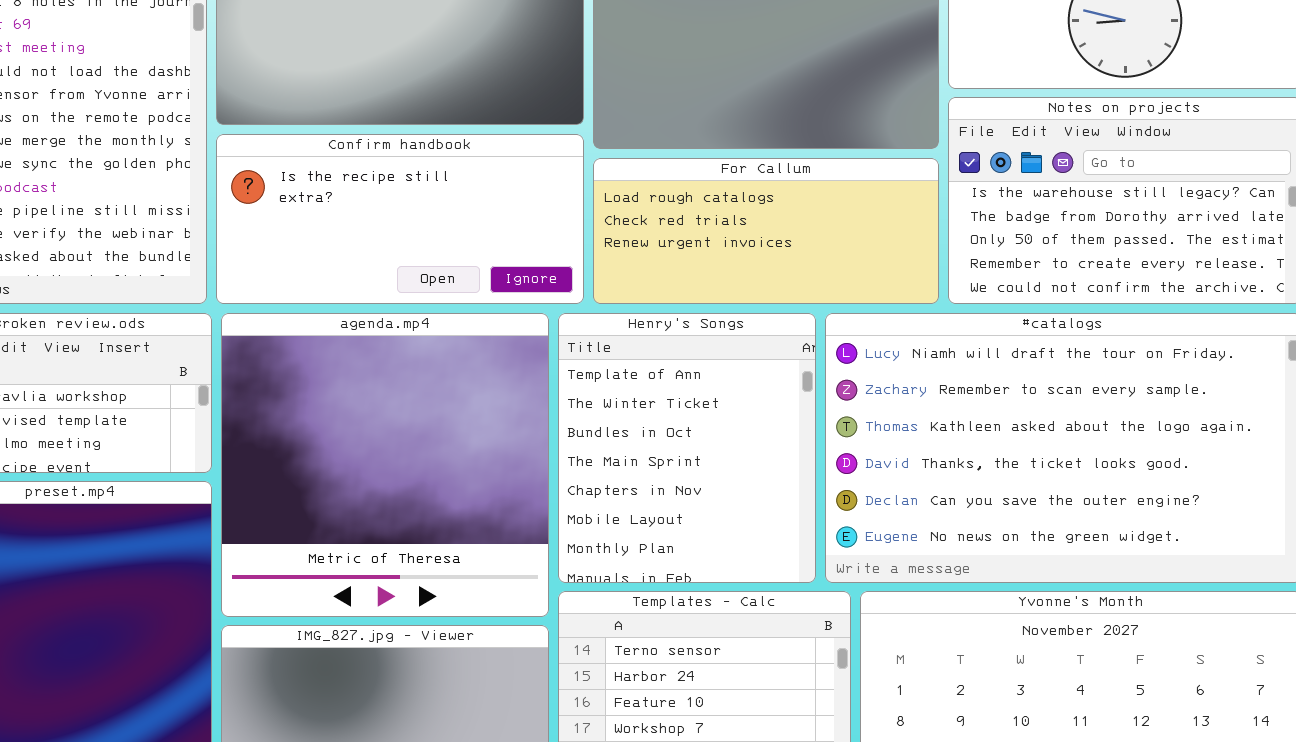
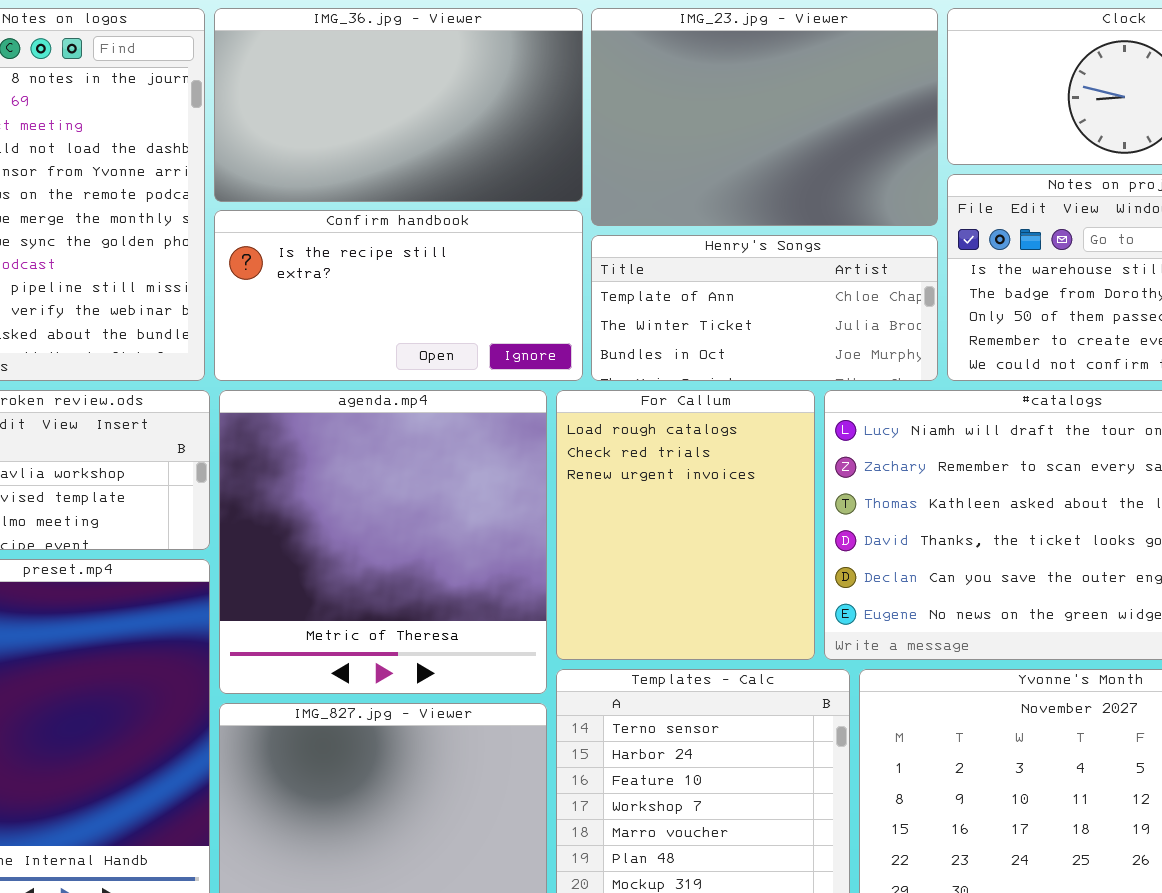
For Callum: [593,158,939,304] -> [556,390,815,660], moved, resized
Henry's Songs: [558,313,816,583] -> [591,235,938,381], moved, resized

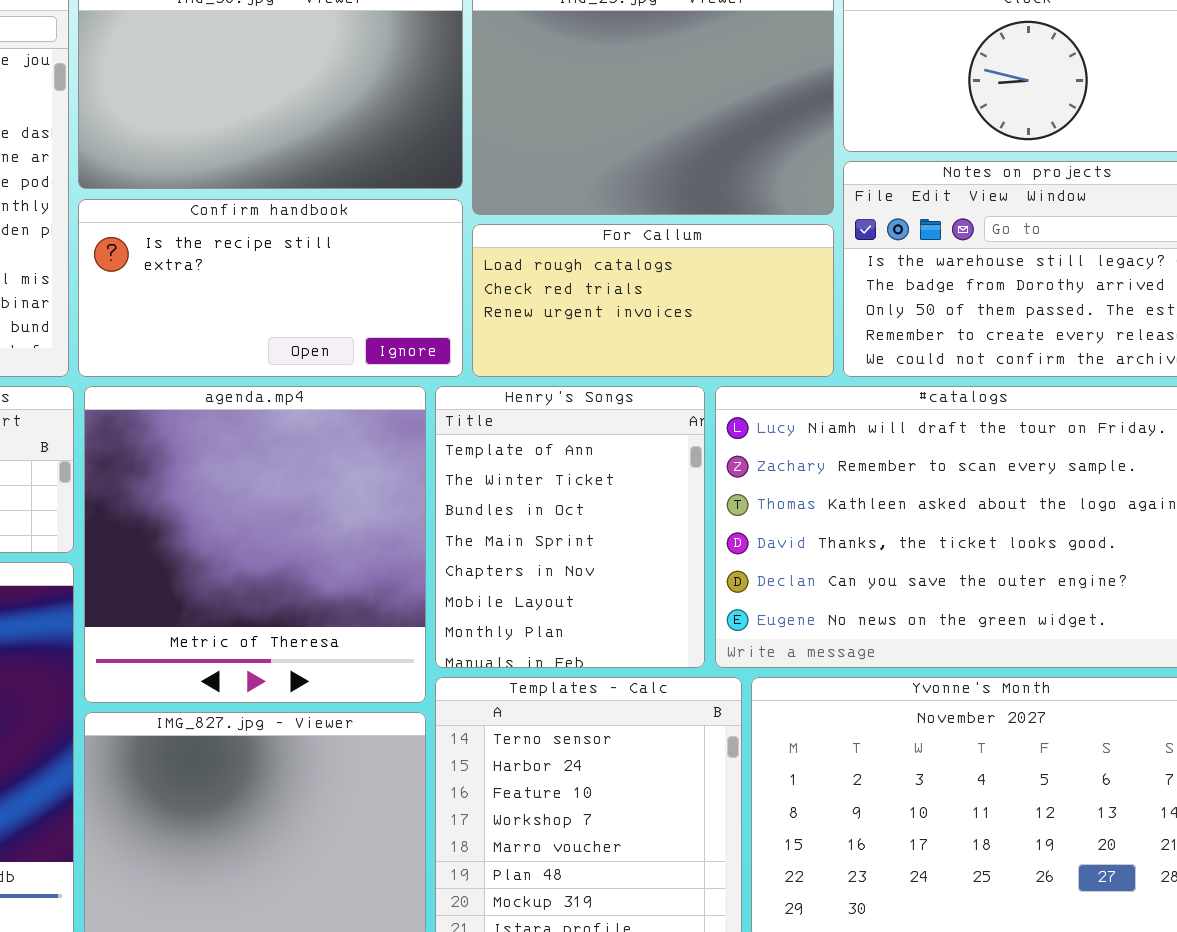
Henry's Songs: [591,235,938,381] -> [435,386,705,668], moved, resized
For Callum: [556,390,815,660] -> [472,224,834,377], moved, resized

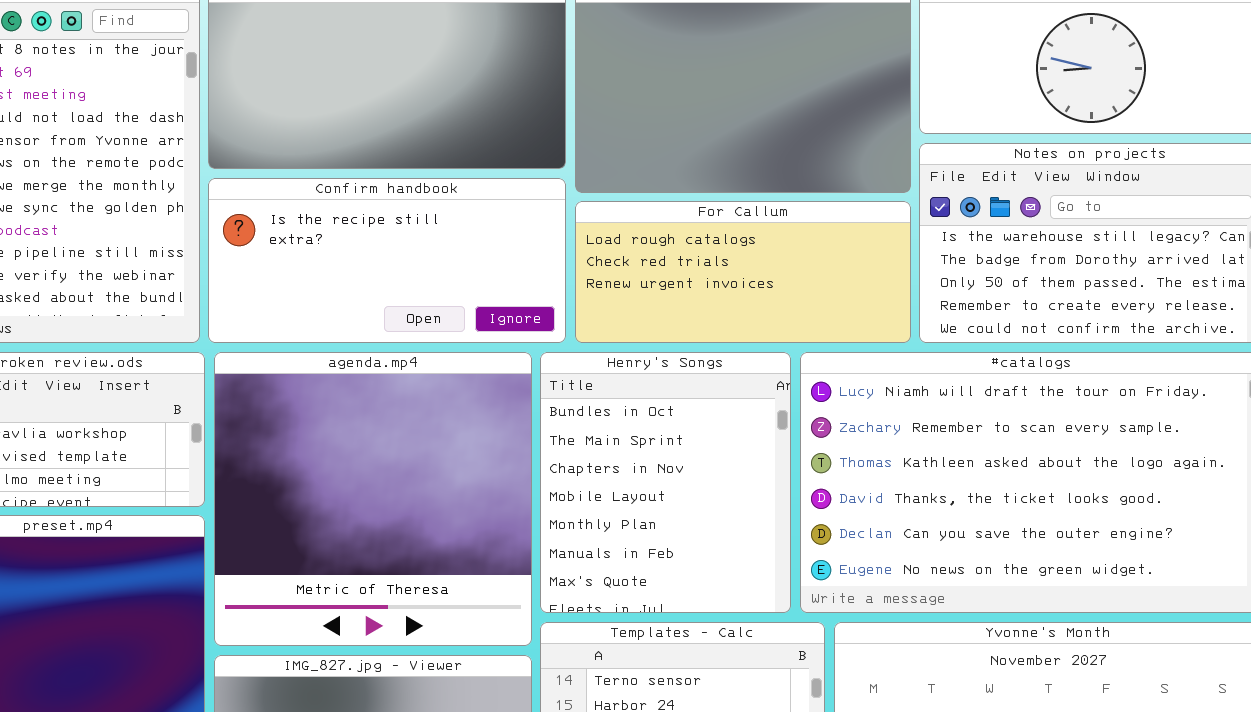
Henry's Songs: [435,386,705,668] -> [540,352,791,613], scrolled down 2 rows

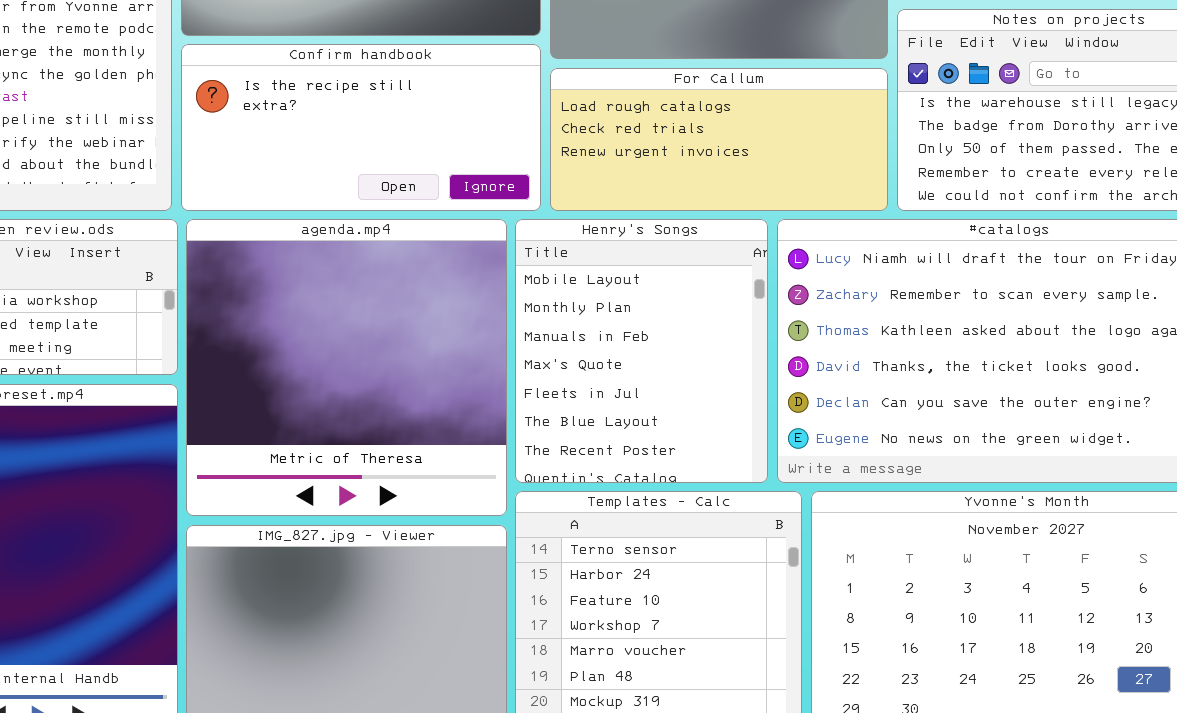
Henry's Songs: [540,352,791,613] -> [515,219,768,483], scrolled down 3 rows

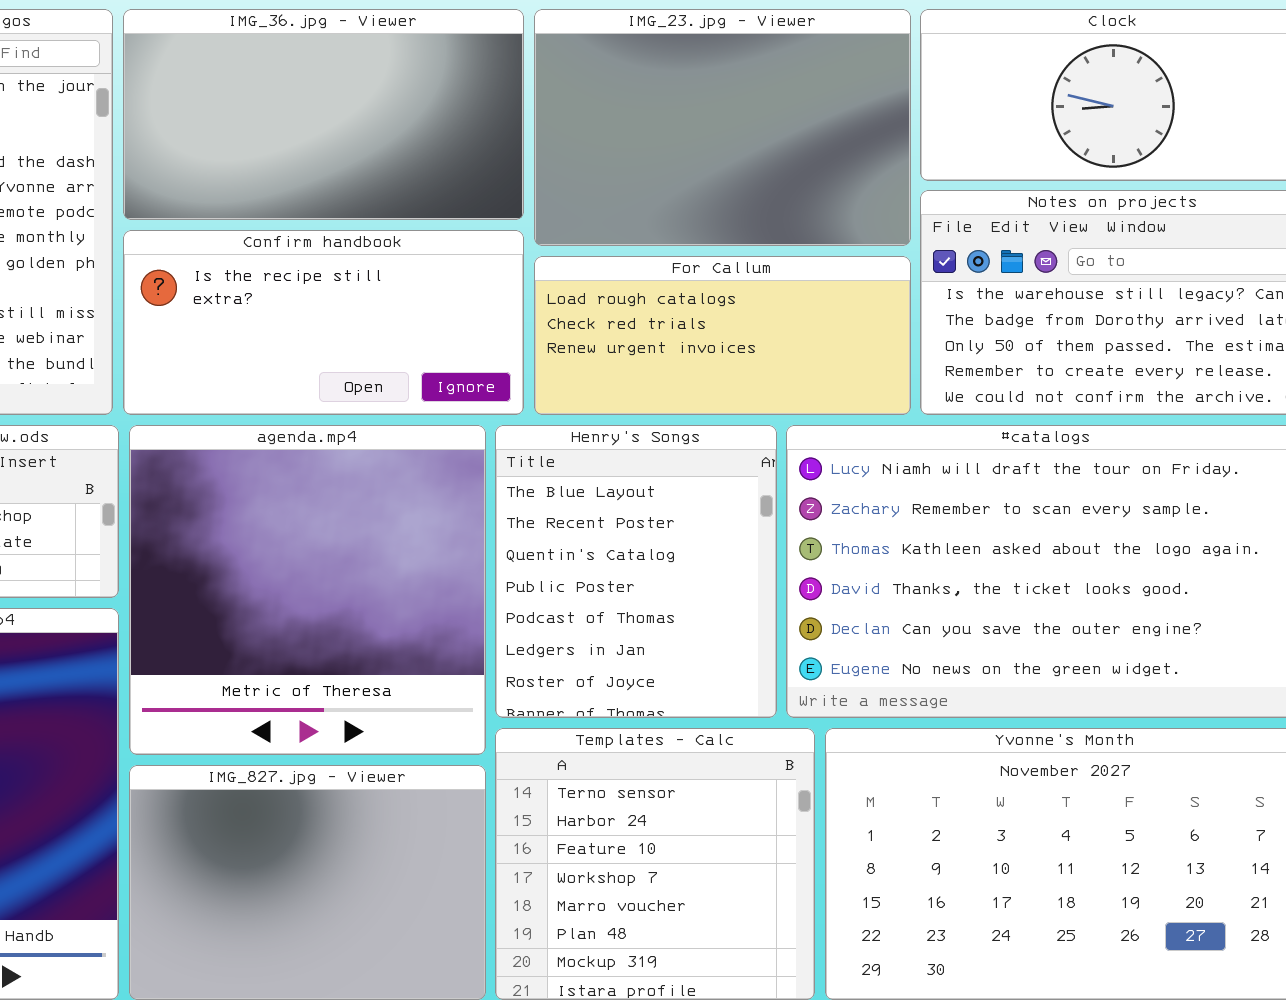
Henry's Songs: [515,219,768,483] -> [495,425,777,718], scrolled down 5 rows

